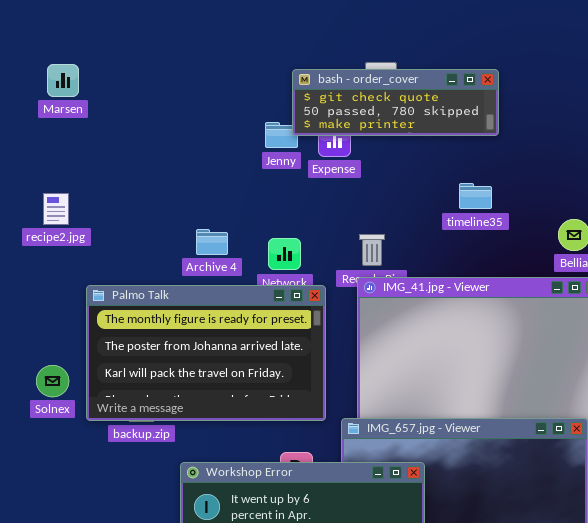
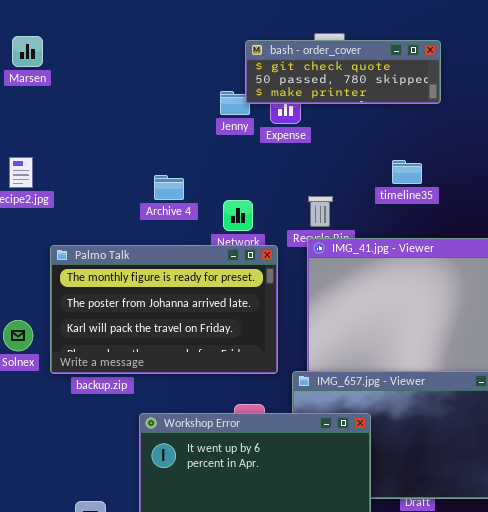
timeline35: [459,183,492,209] -> [392,160,422,184], moved
Archive 4: [196,229,228,255] -> [154,175,184,200], moved

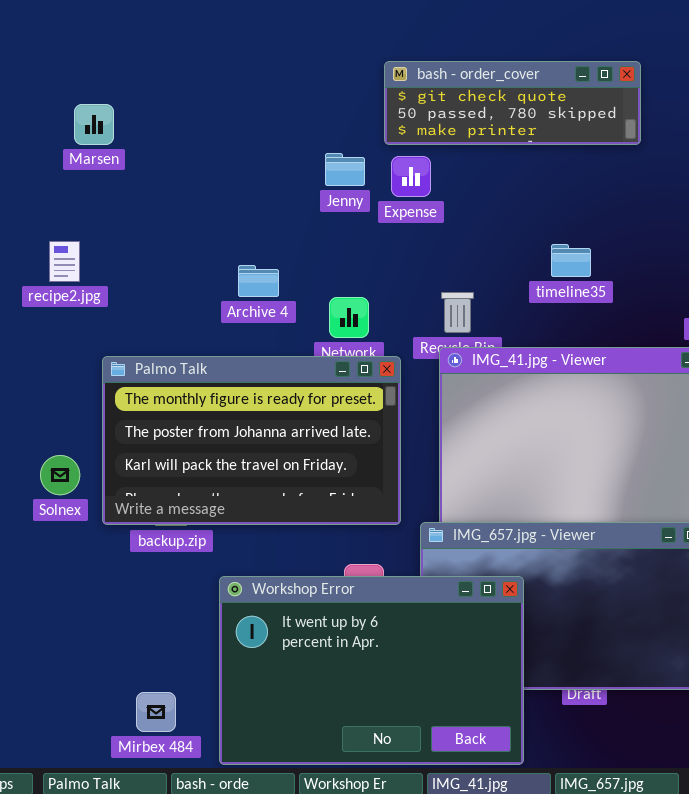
Marsen: [12,36,43,67] -> [74,104,114,145], moved
bash - order_cover: [245,40,441,104] -> [384,61,641,145], moved

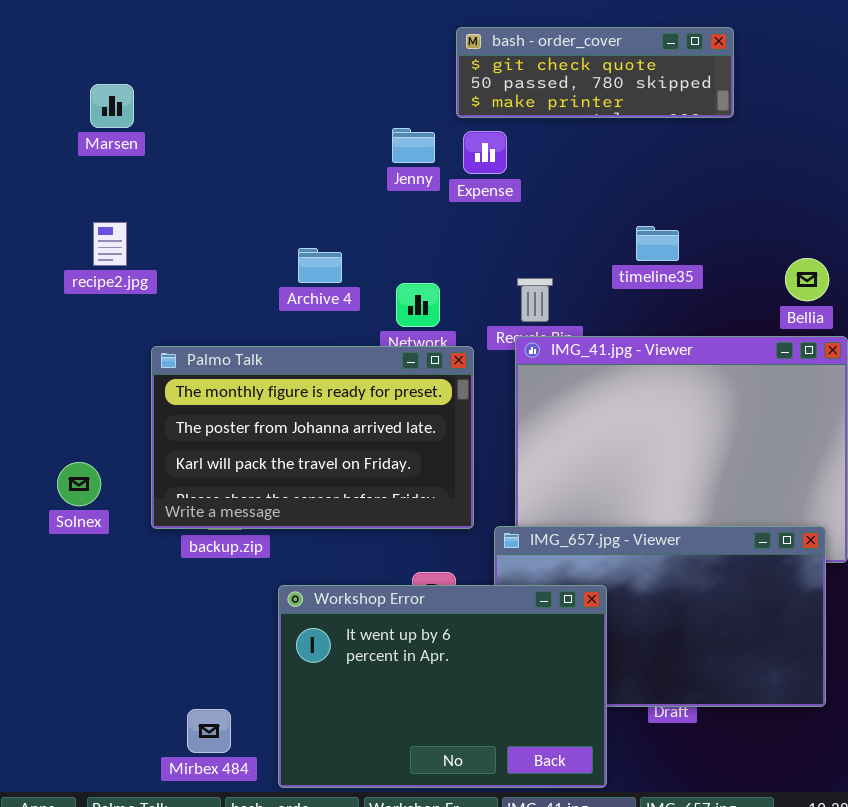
Marsen: [74,104,114,145] -> [90,84,134,128], moved
Solnex: [40,455,80,495] -> [57,462,101,506], moved

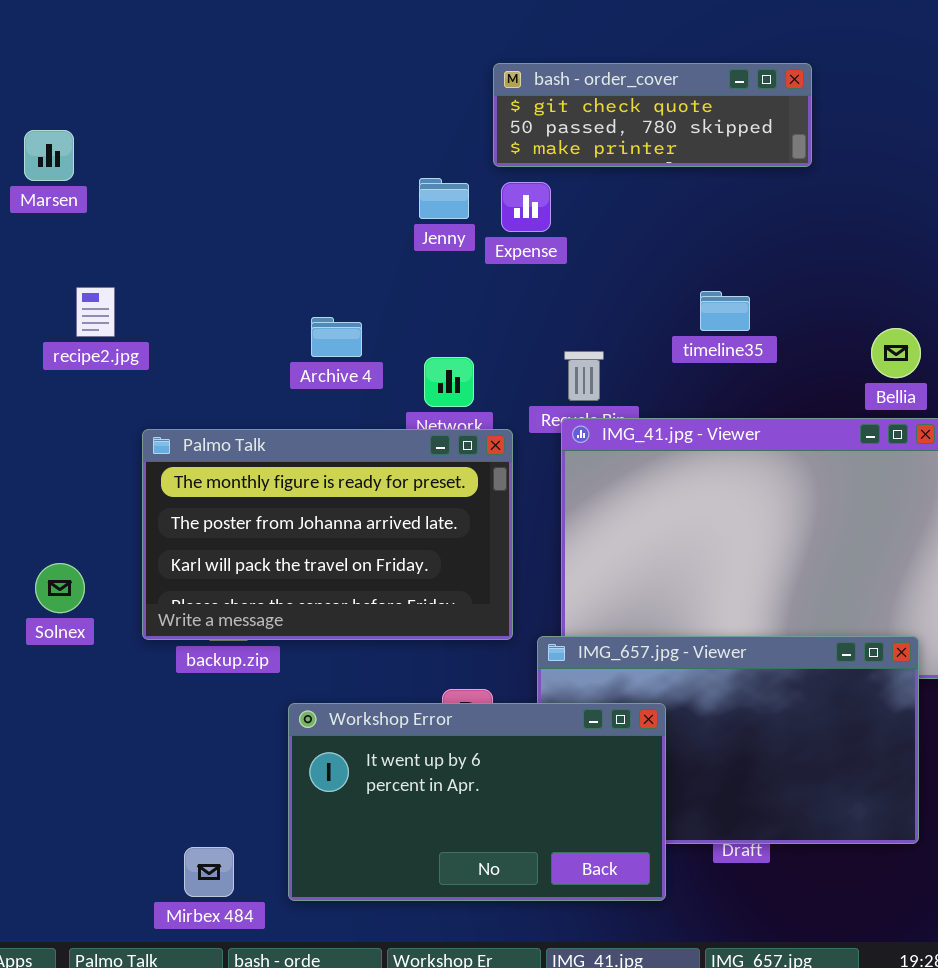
Marsen: [90,84,134,128] -> [24,130,74,181], moved
Workshop Error: [278,585,607,788] -> [288,703,666,901], resized

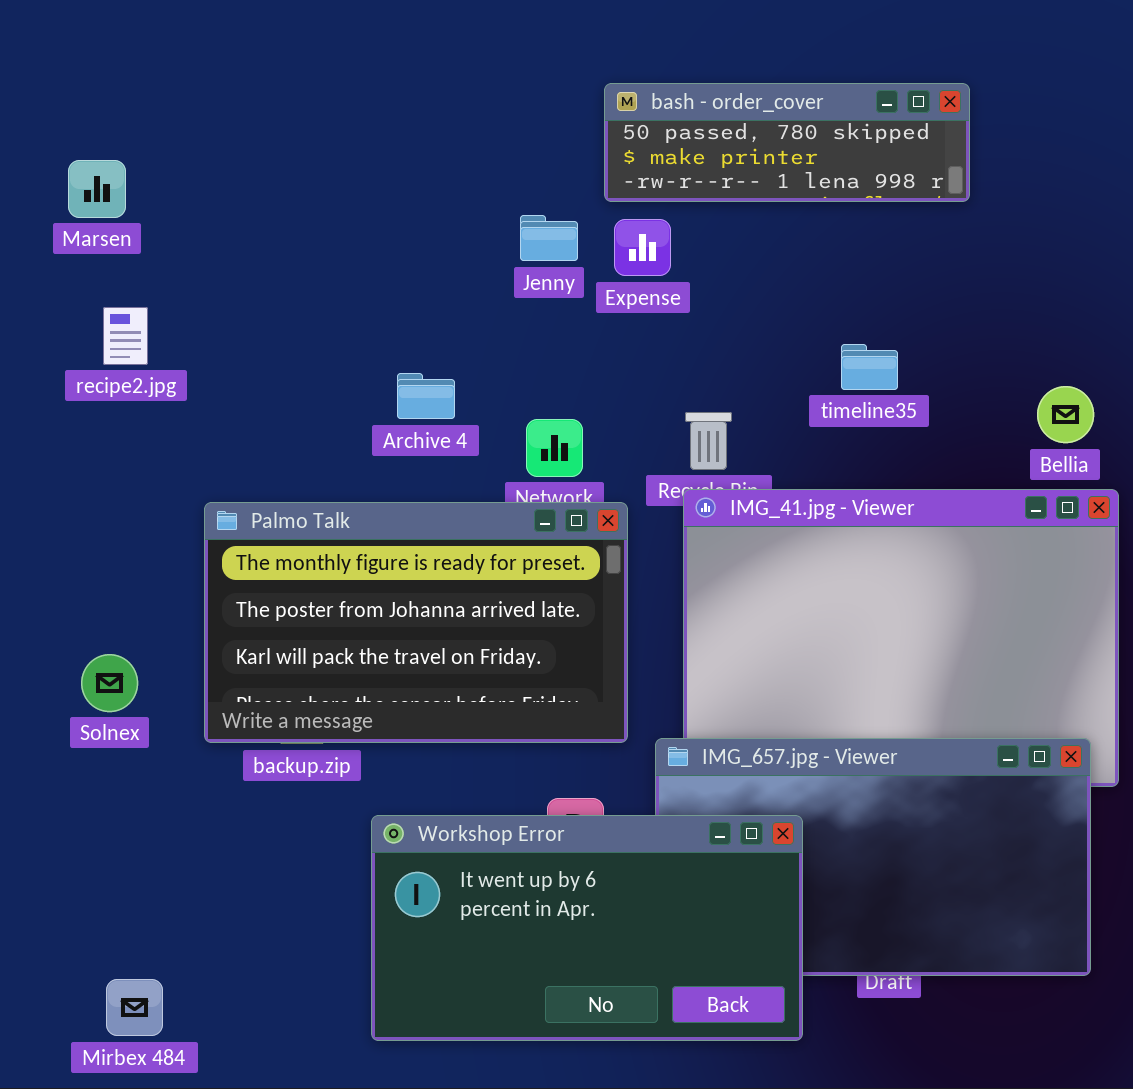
bash - order_cover: [493,63,812,167] -> [604,83,970,202], scrolled down 1 row
recipe2.jpg: [76,287,115,337] -> [103,307,148,365], moved
Mirbex 484: [184,847,234,897] -> [106,979,163,1036], moved

